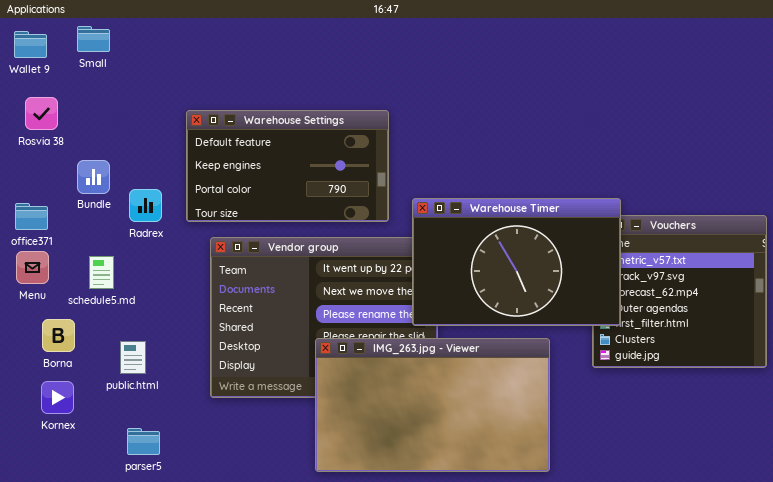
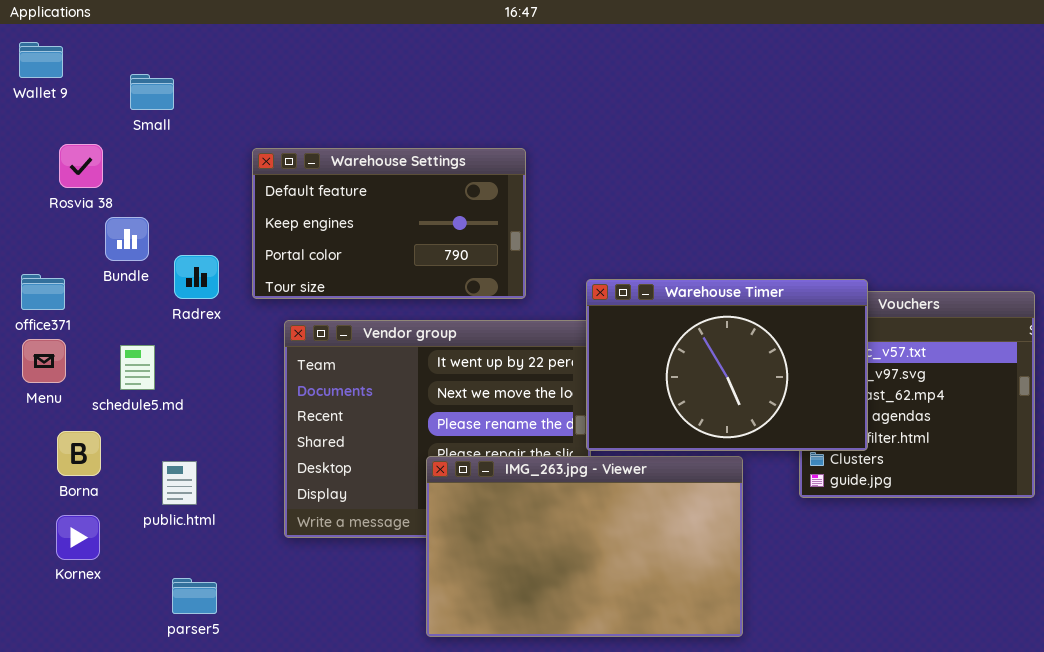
Small: [77,26,110,52] -> [130,74,174,110], moved
Rosvia 38: [25,97,58,130] -> [59,144,103,188], moved
Warehouse Timer: [412,198,621,326] -> [586,279,868,451], moved

